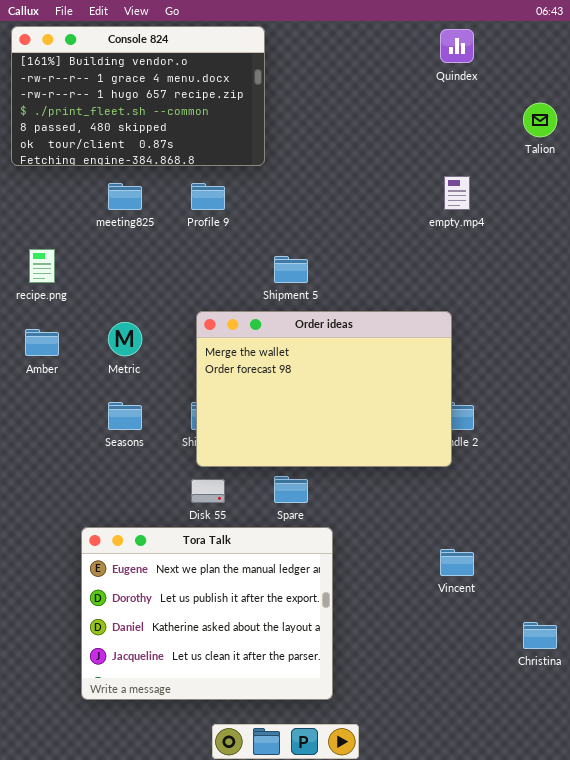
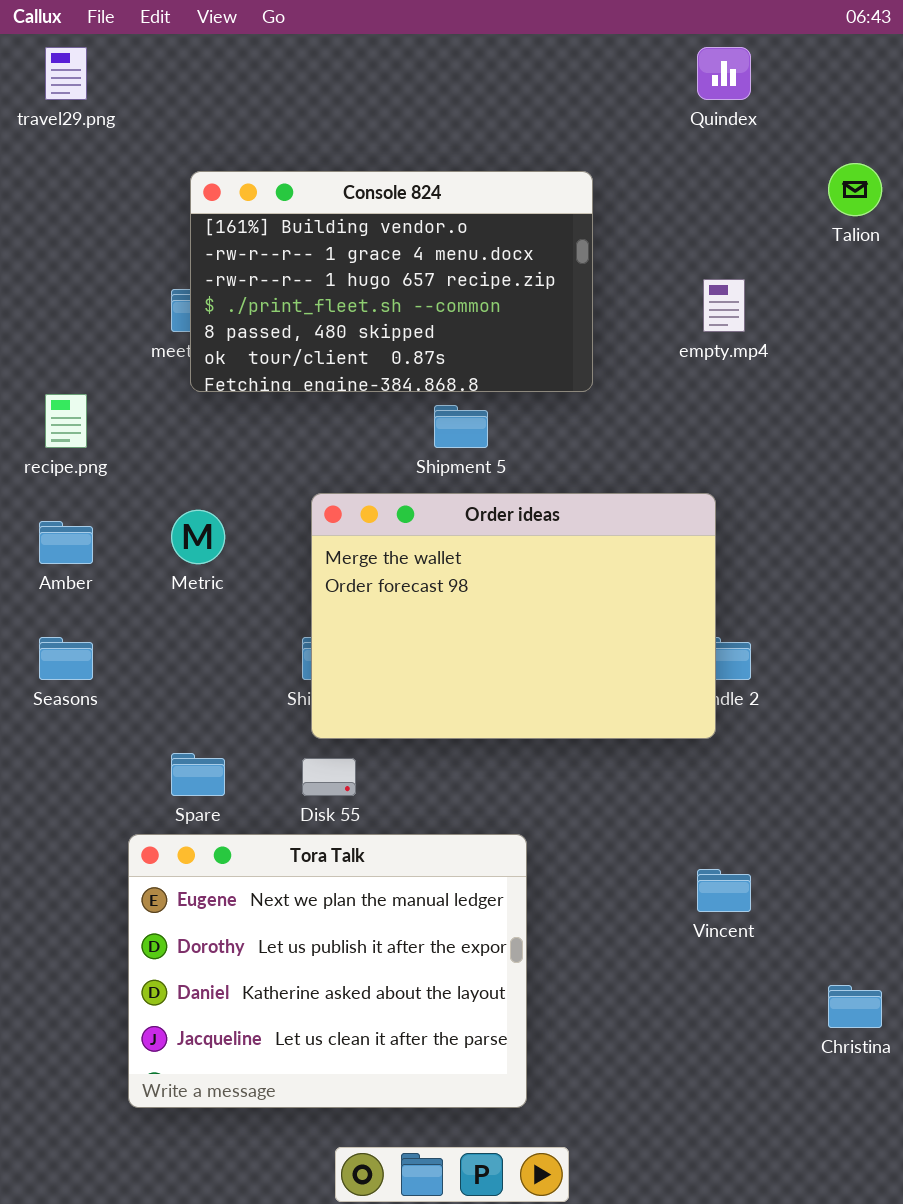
Console 824: [11,26,265,166] -> [190,171,593,392], moved
Seasons: [108,402,142,430] -> [39,637,93,680], moved
Spare: [274,476,308,503] -> [171,753,225,796], moved

